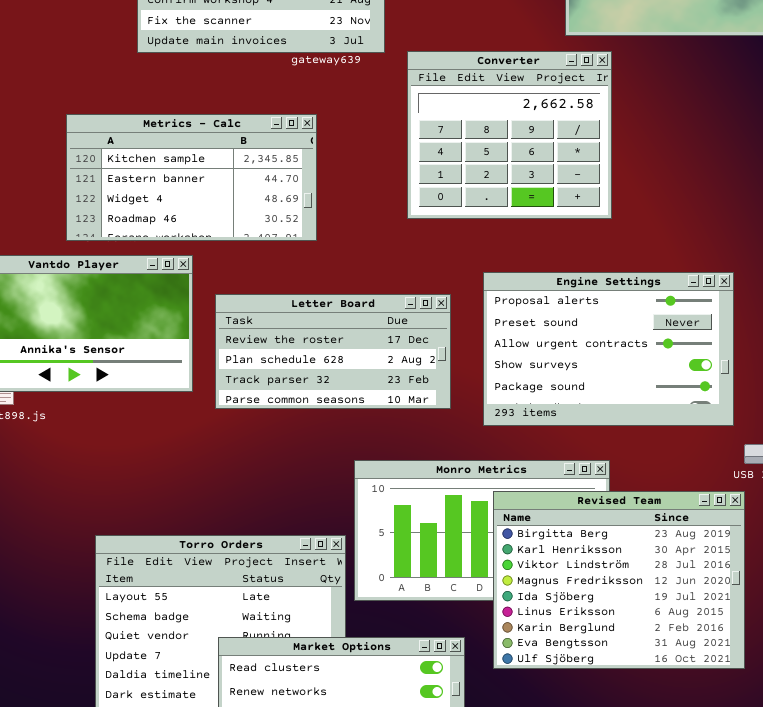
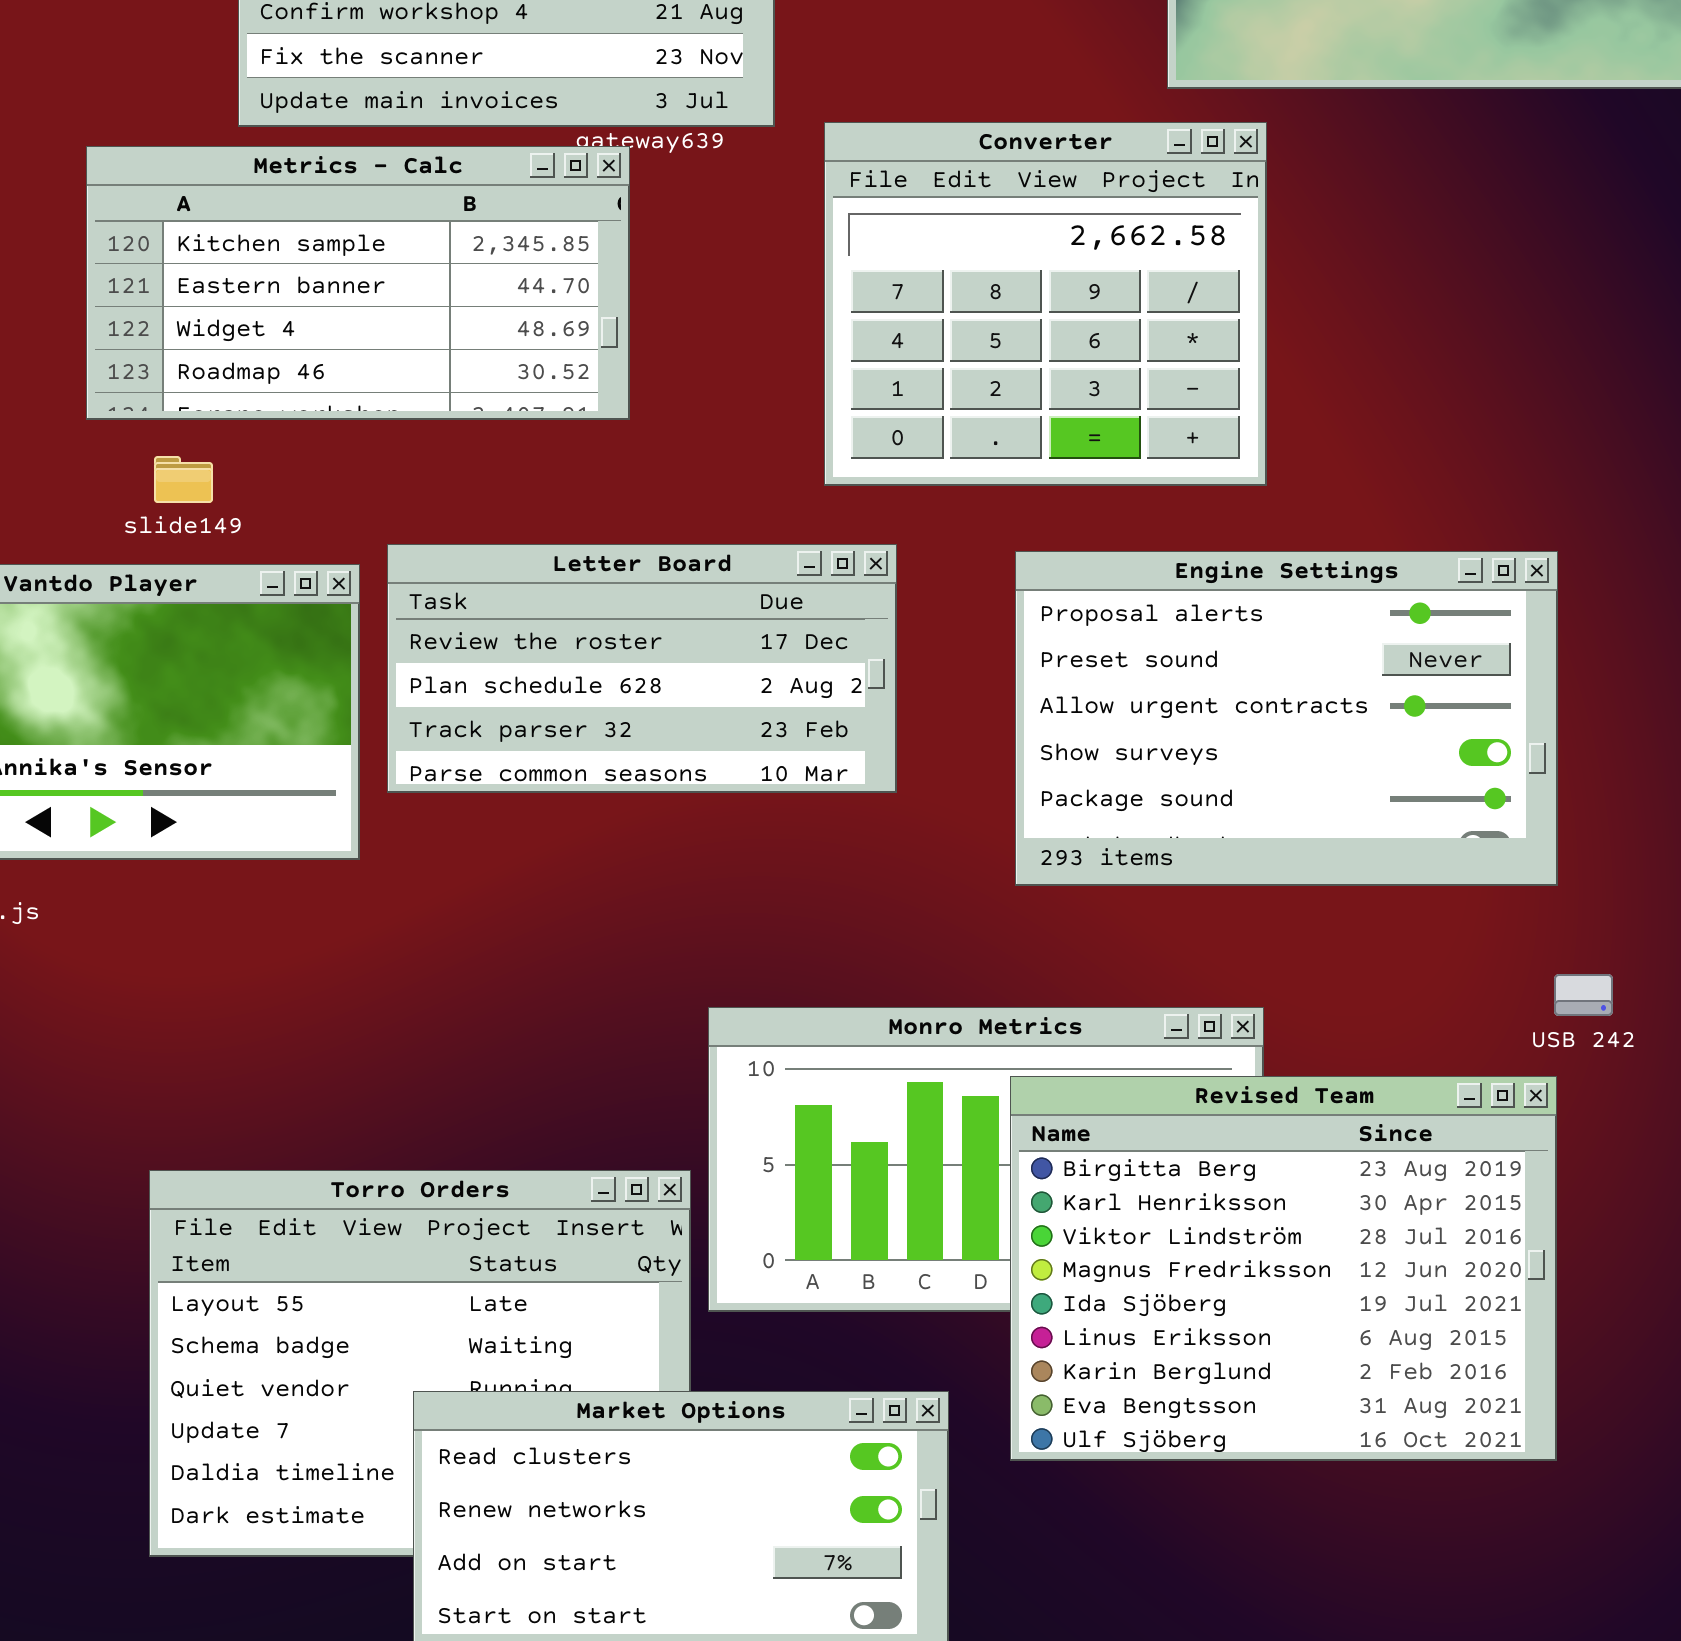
Metrics - Calc: [66,114,317,241] -> [86,146,630,420], moved
Engine Settings: [483,272,734,426] -> [1015,551,1558,886], moved
Letter Board: [215,294,451,409] -> [387,544,897,793], moved

